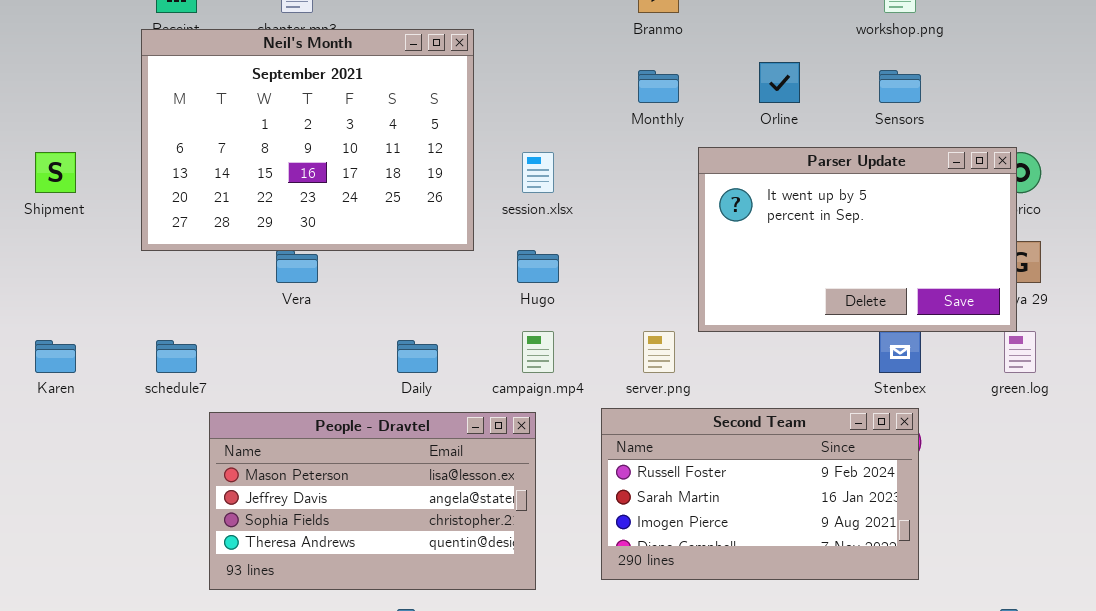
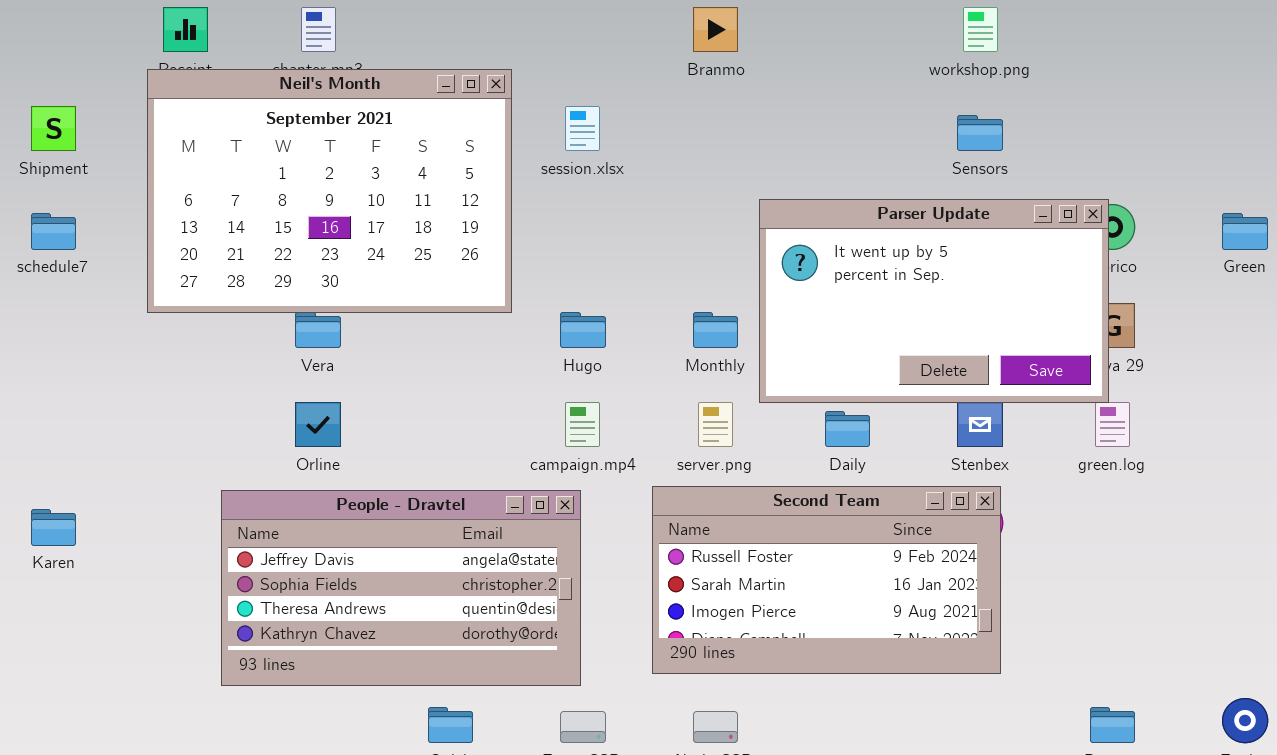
Orline: [759,62,800,103] -> [295,402,341,447], moved
Monthly: [638,70,679,103] -> [693,312,738,348], moved
Shipment: [35,152,76,193] -> [31,106,76,151], moved
session.xlsx: [522,152,554,193] -> [565,106,600,151], moved
Karen: [35,340,76,373] -> [31,509,76,546], moved
schedule7: [156,340,197,373] -> [31,213,76,250], moved
Daily: [397,340,438,373] -> [825,411,870,447], moved
People - Dravtel: [209,412,536,590] -> [221,490,581,686], scrolled down 1 row

